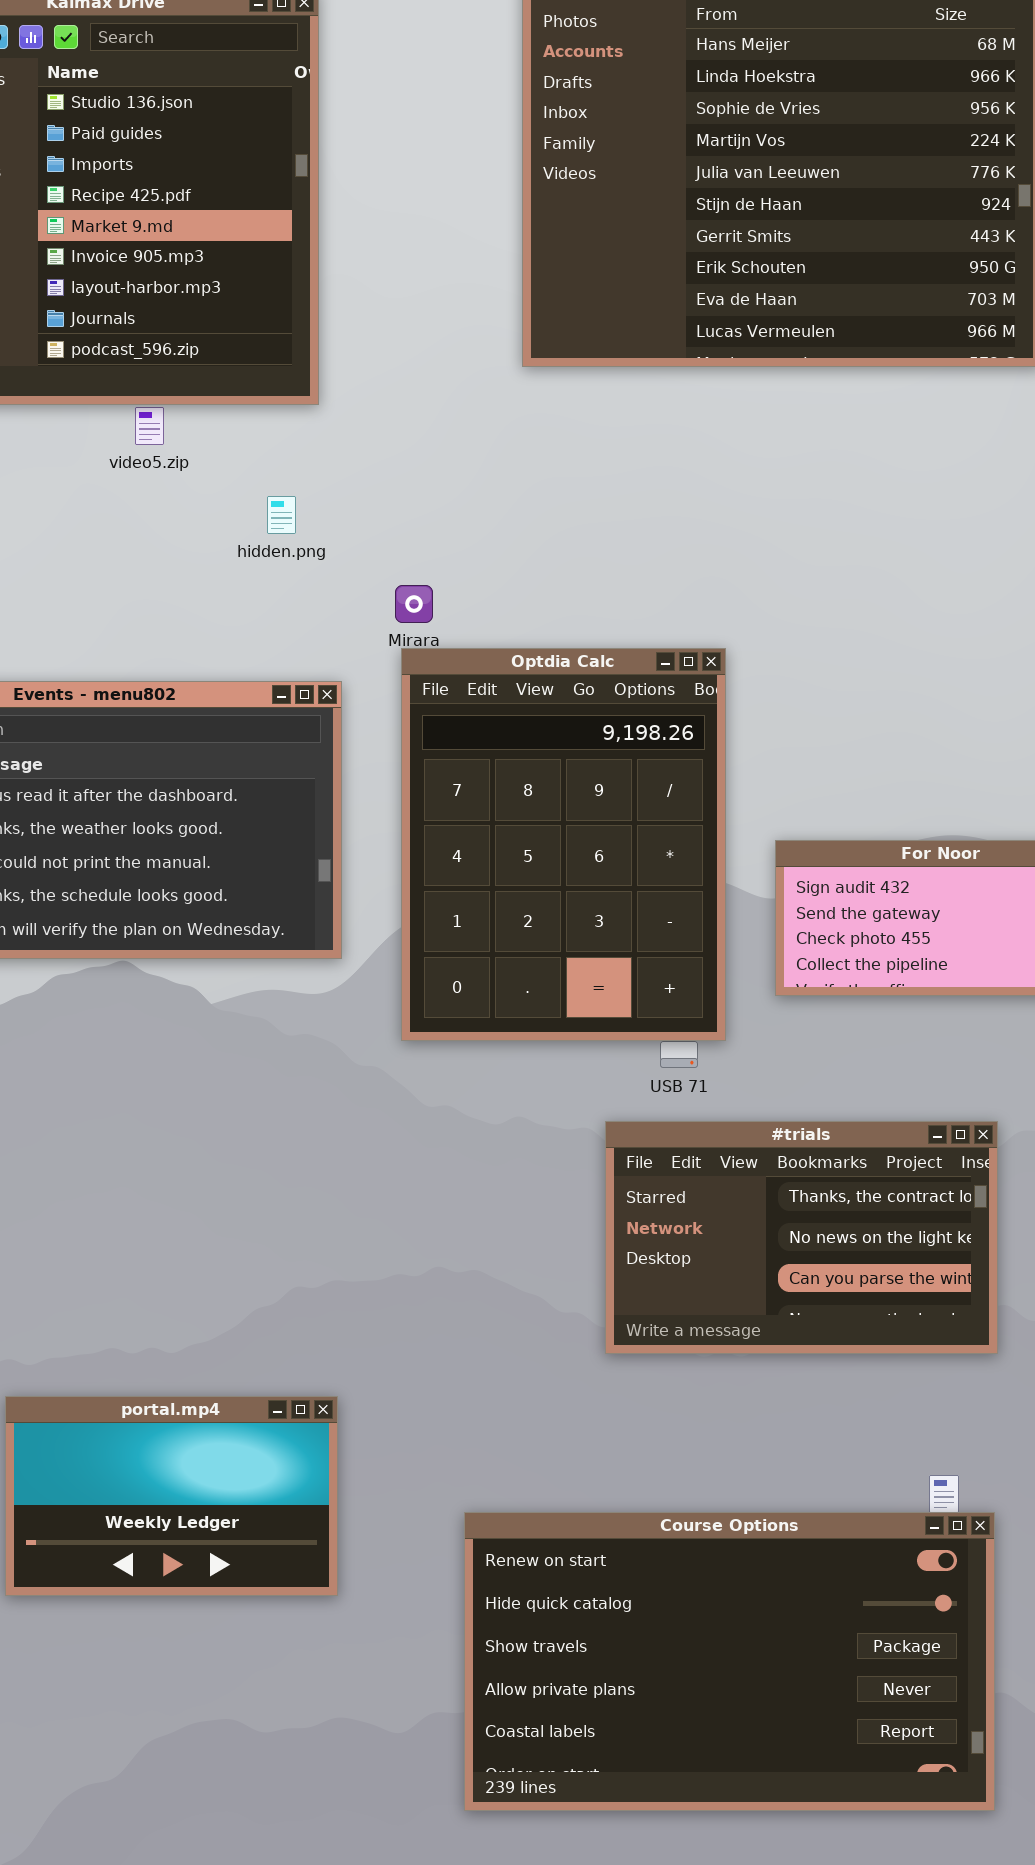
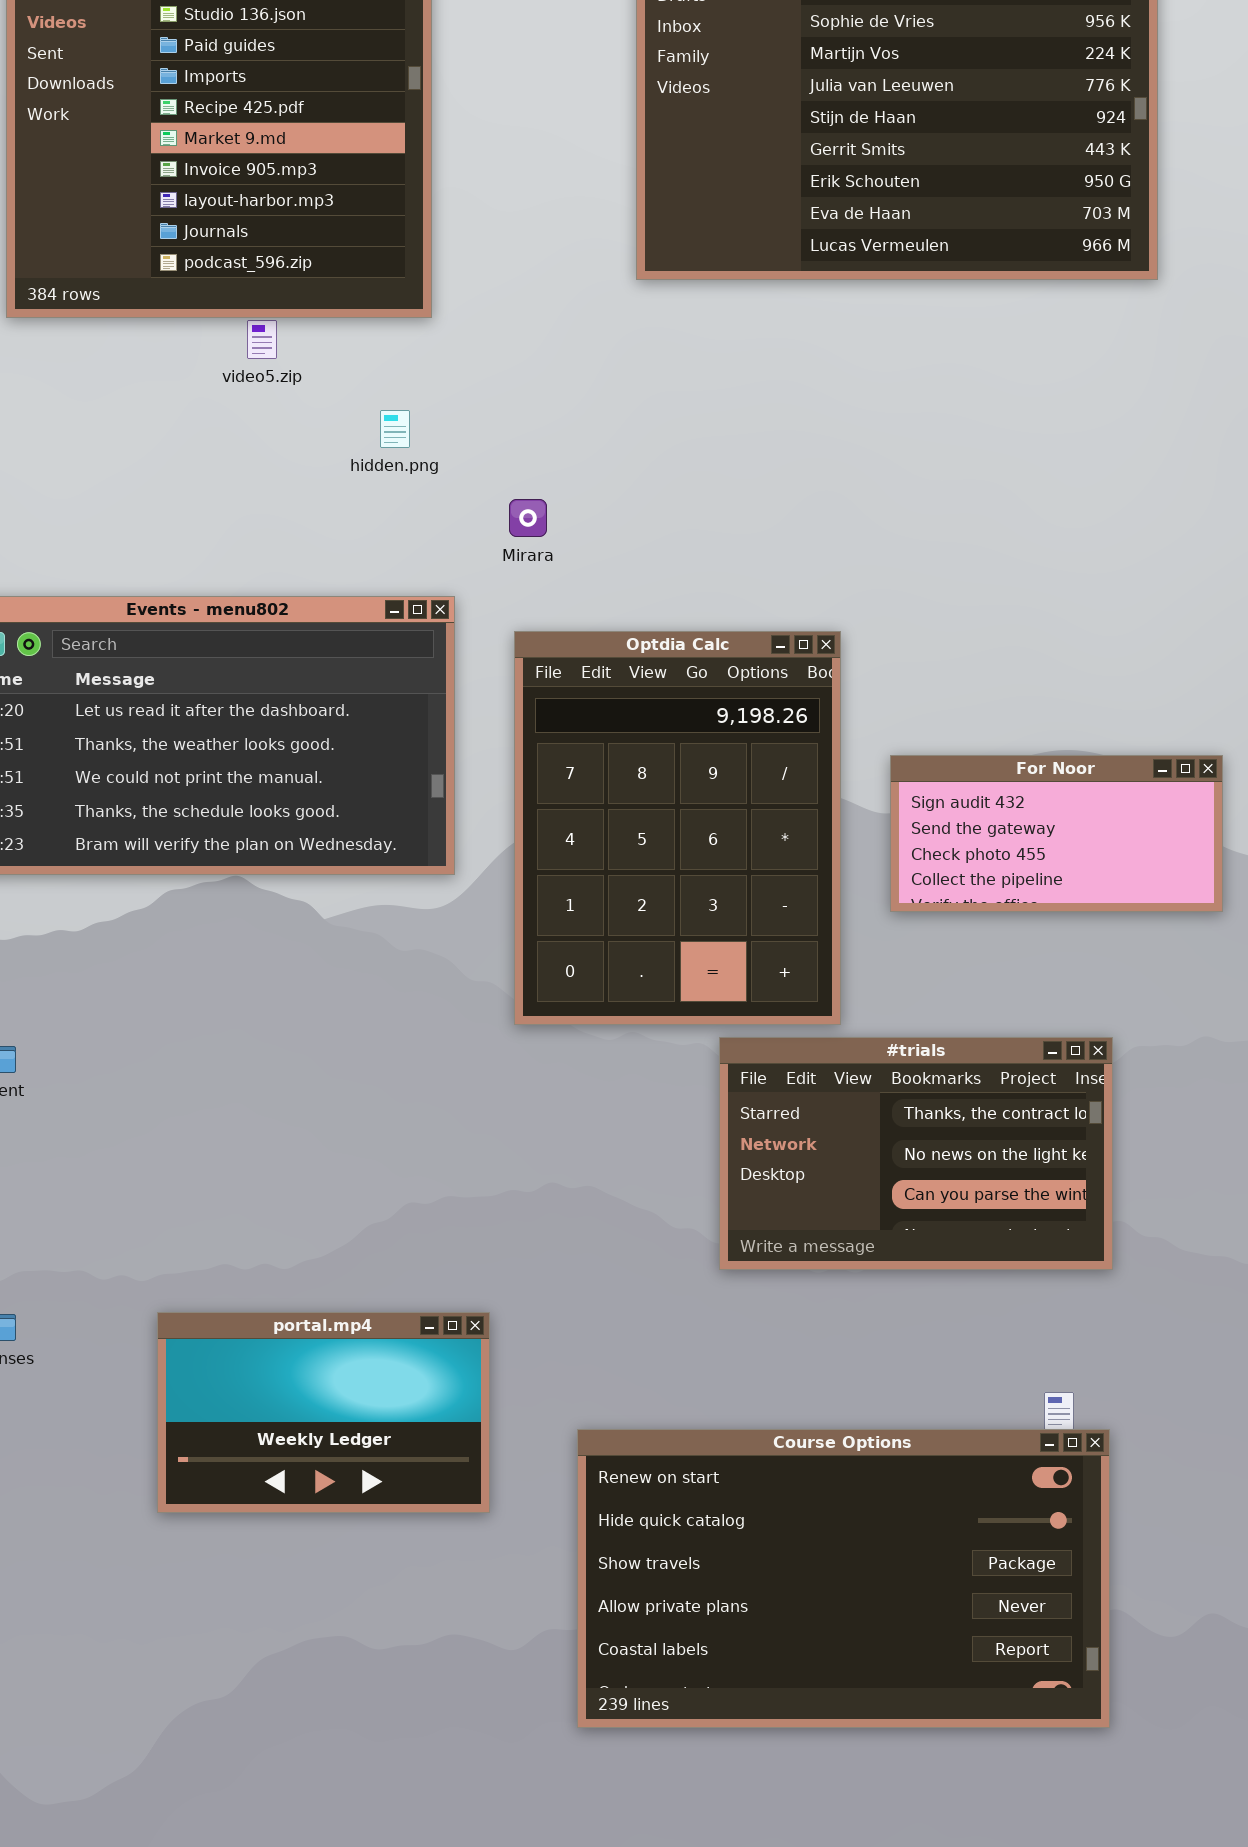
Optdia Calc: [401,648,726,1041] -> [514,631,841,1025], moved
portal.mp4: [5,1396,338,1596] -> [157,1312,490,1513], moved

